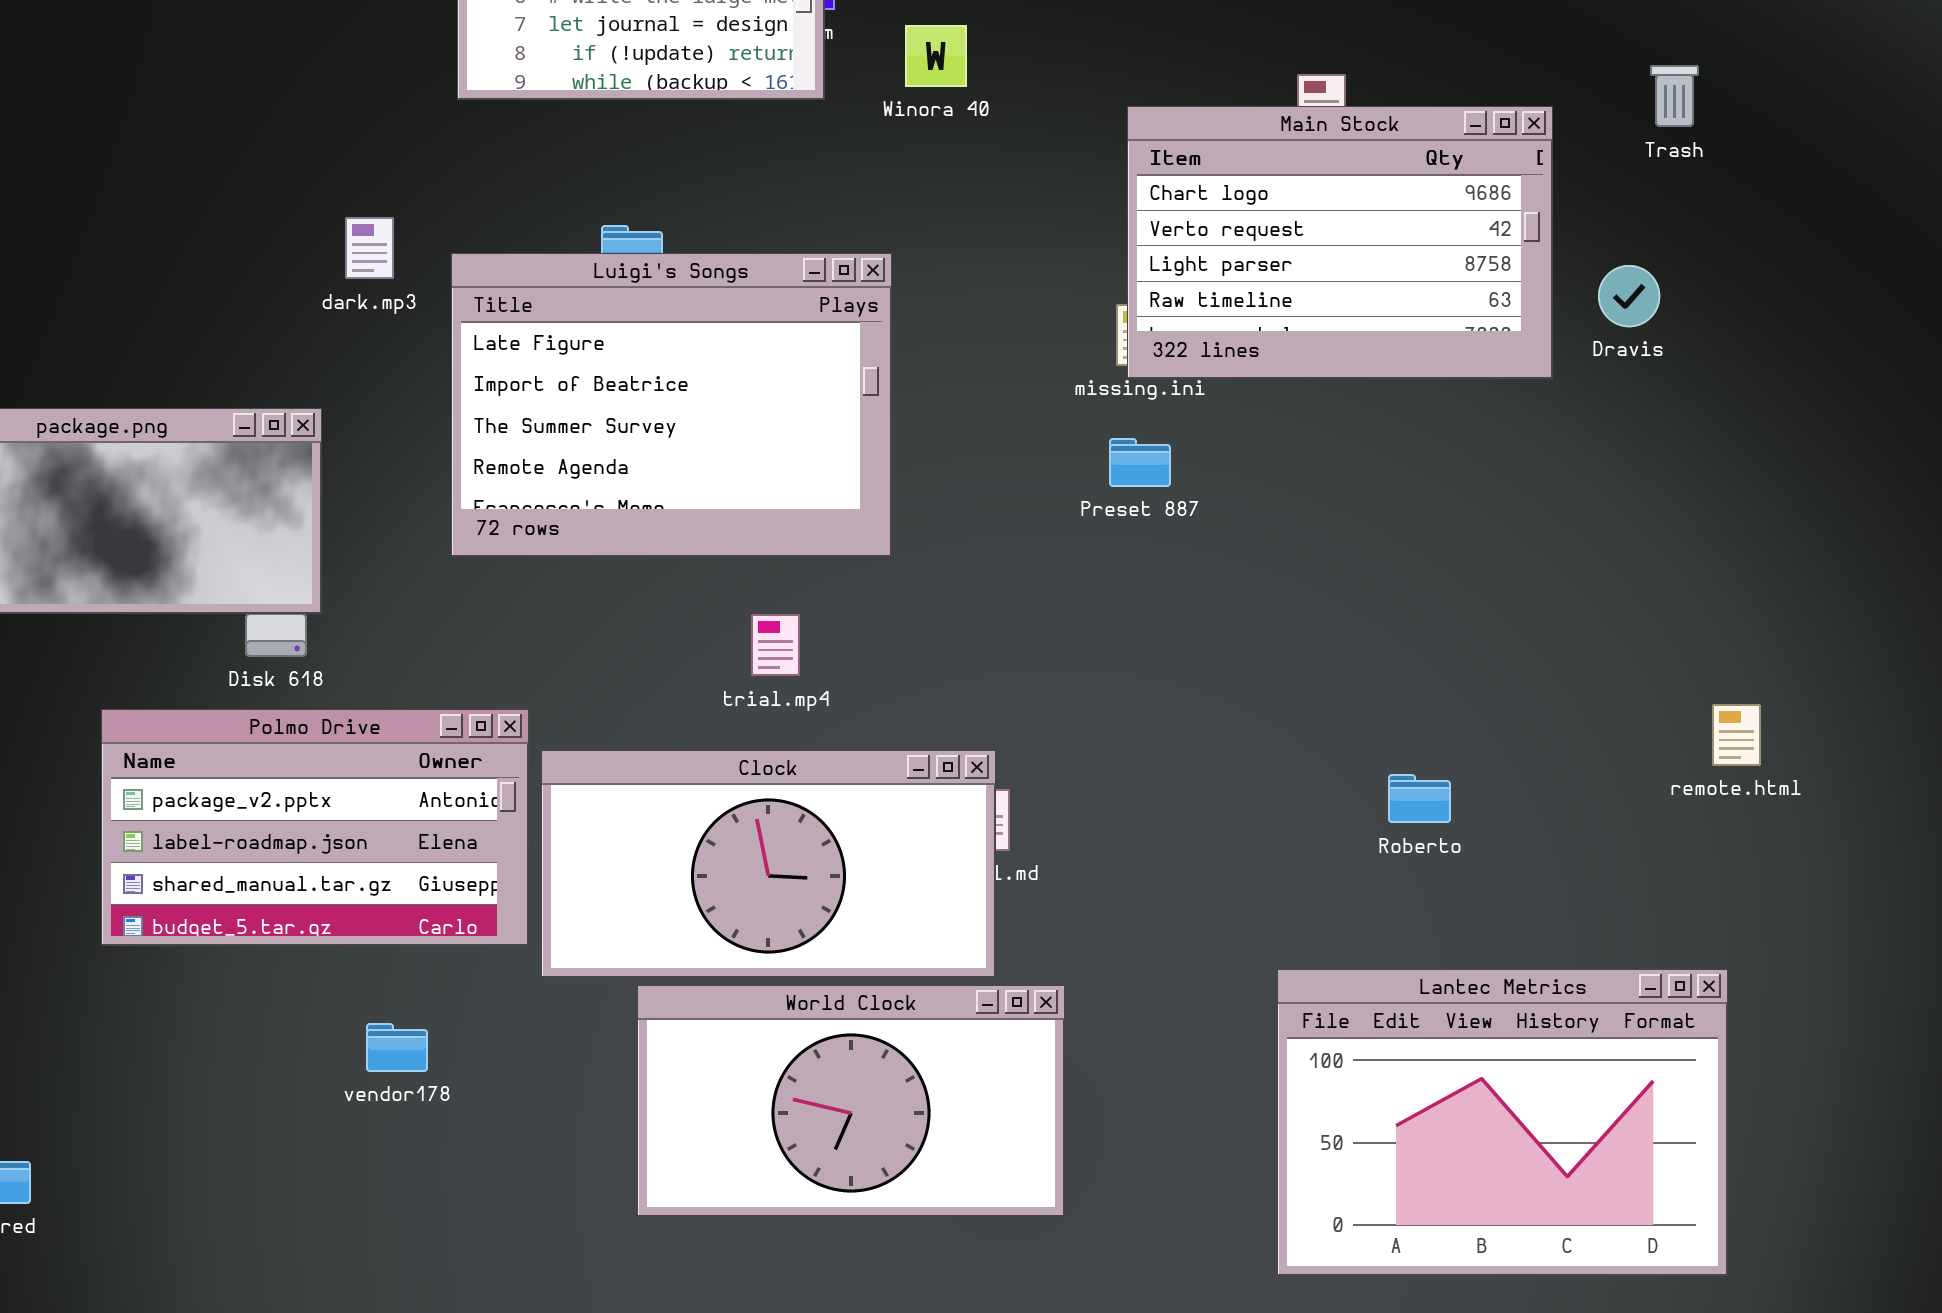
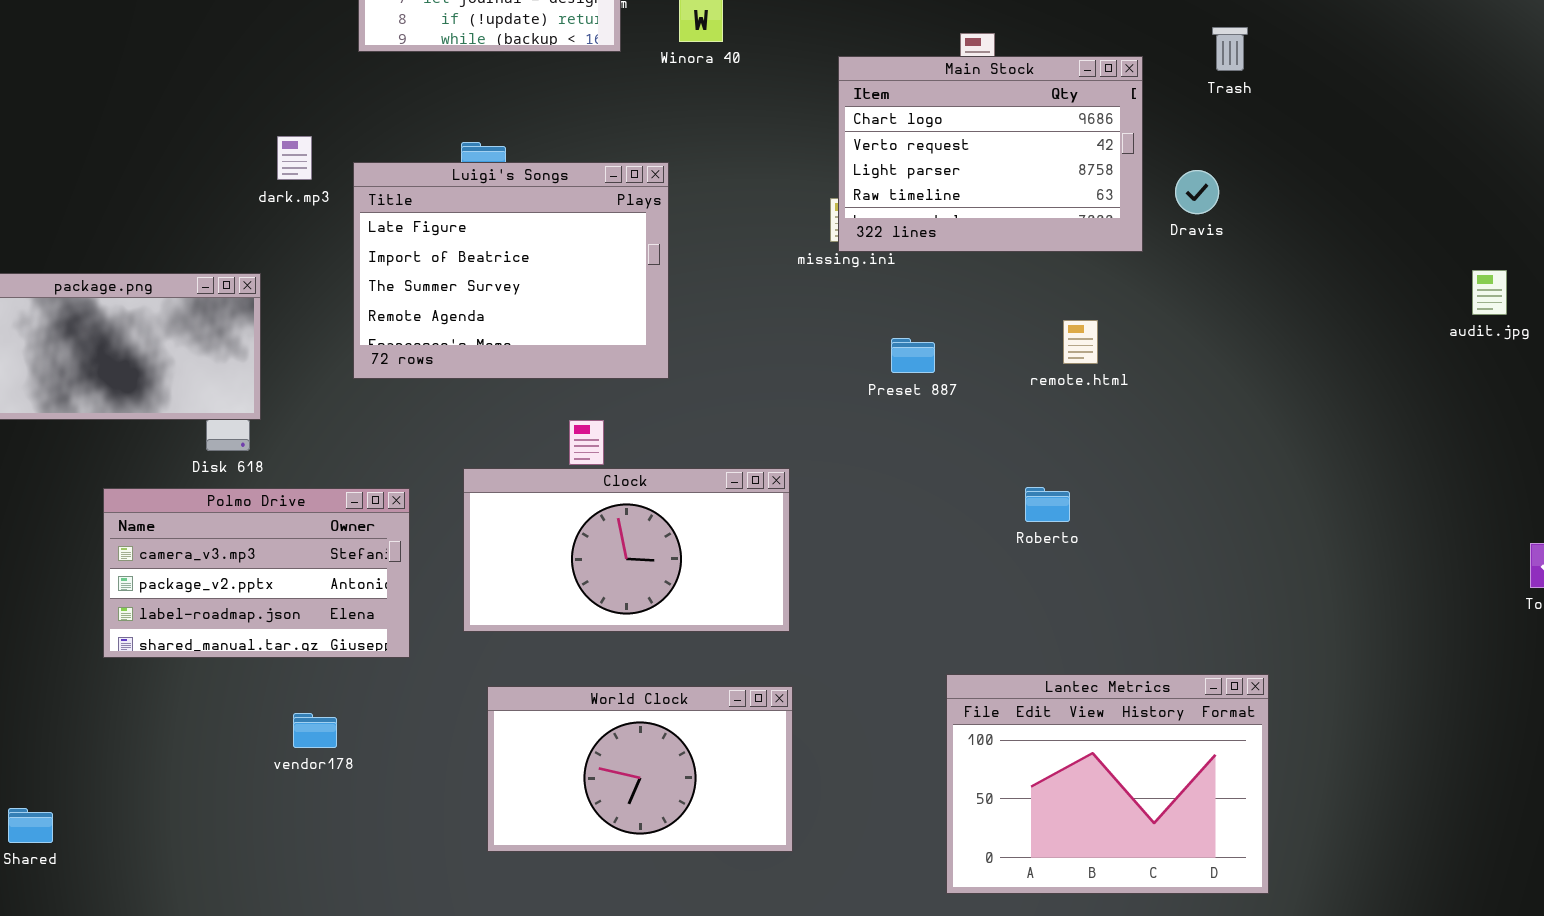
Preset 887: [1109,438,1171,487] -> [891,338,935,373], moved
remote.html: [1712,704,1761,766] -> [1063,320,1098,364], moved
Polmo Drive: [101,709,529,946] -> [103,488,410,658], scrolled up 1 row
Clock: [541,750,996,978] -> [463,468,790,632], moved
Roberto: [1388,774,1451,823] -> [1025,487,1070,522], moved

